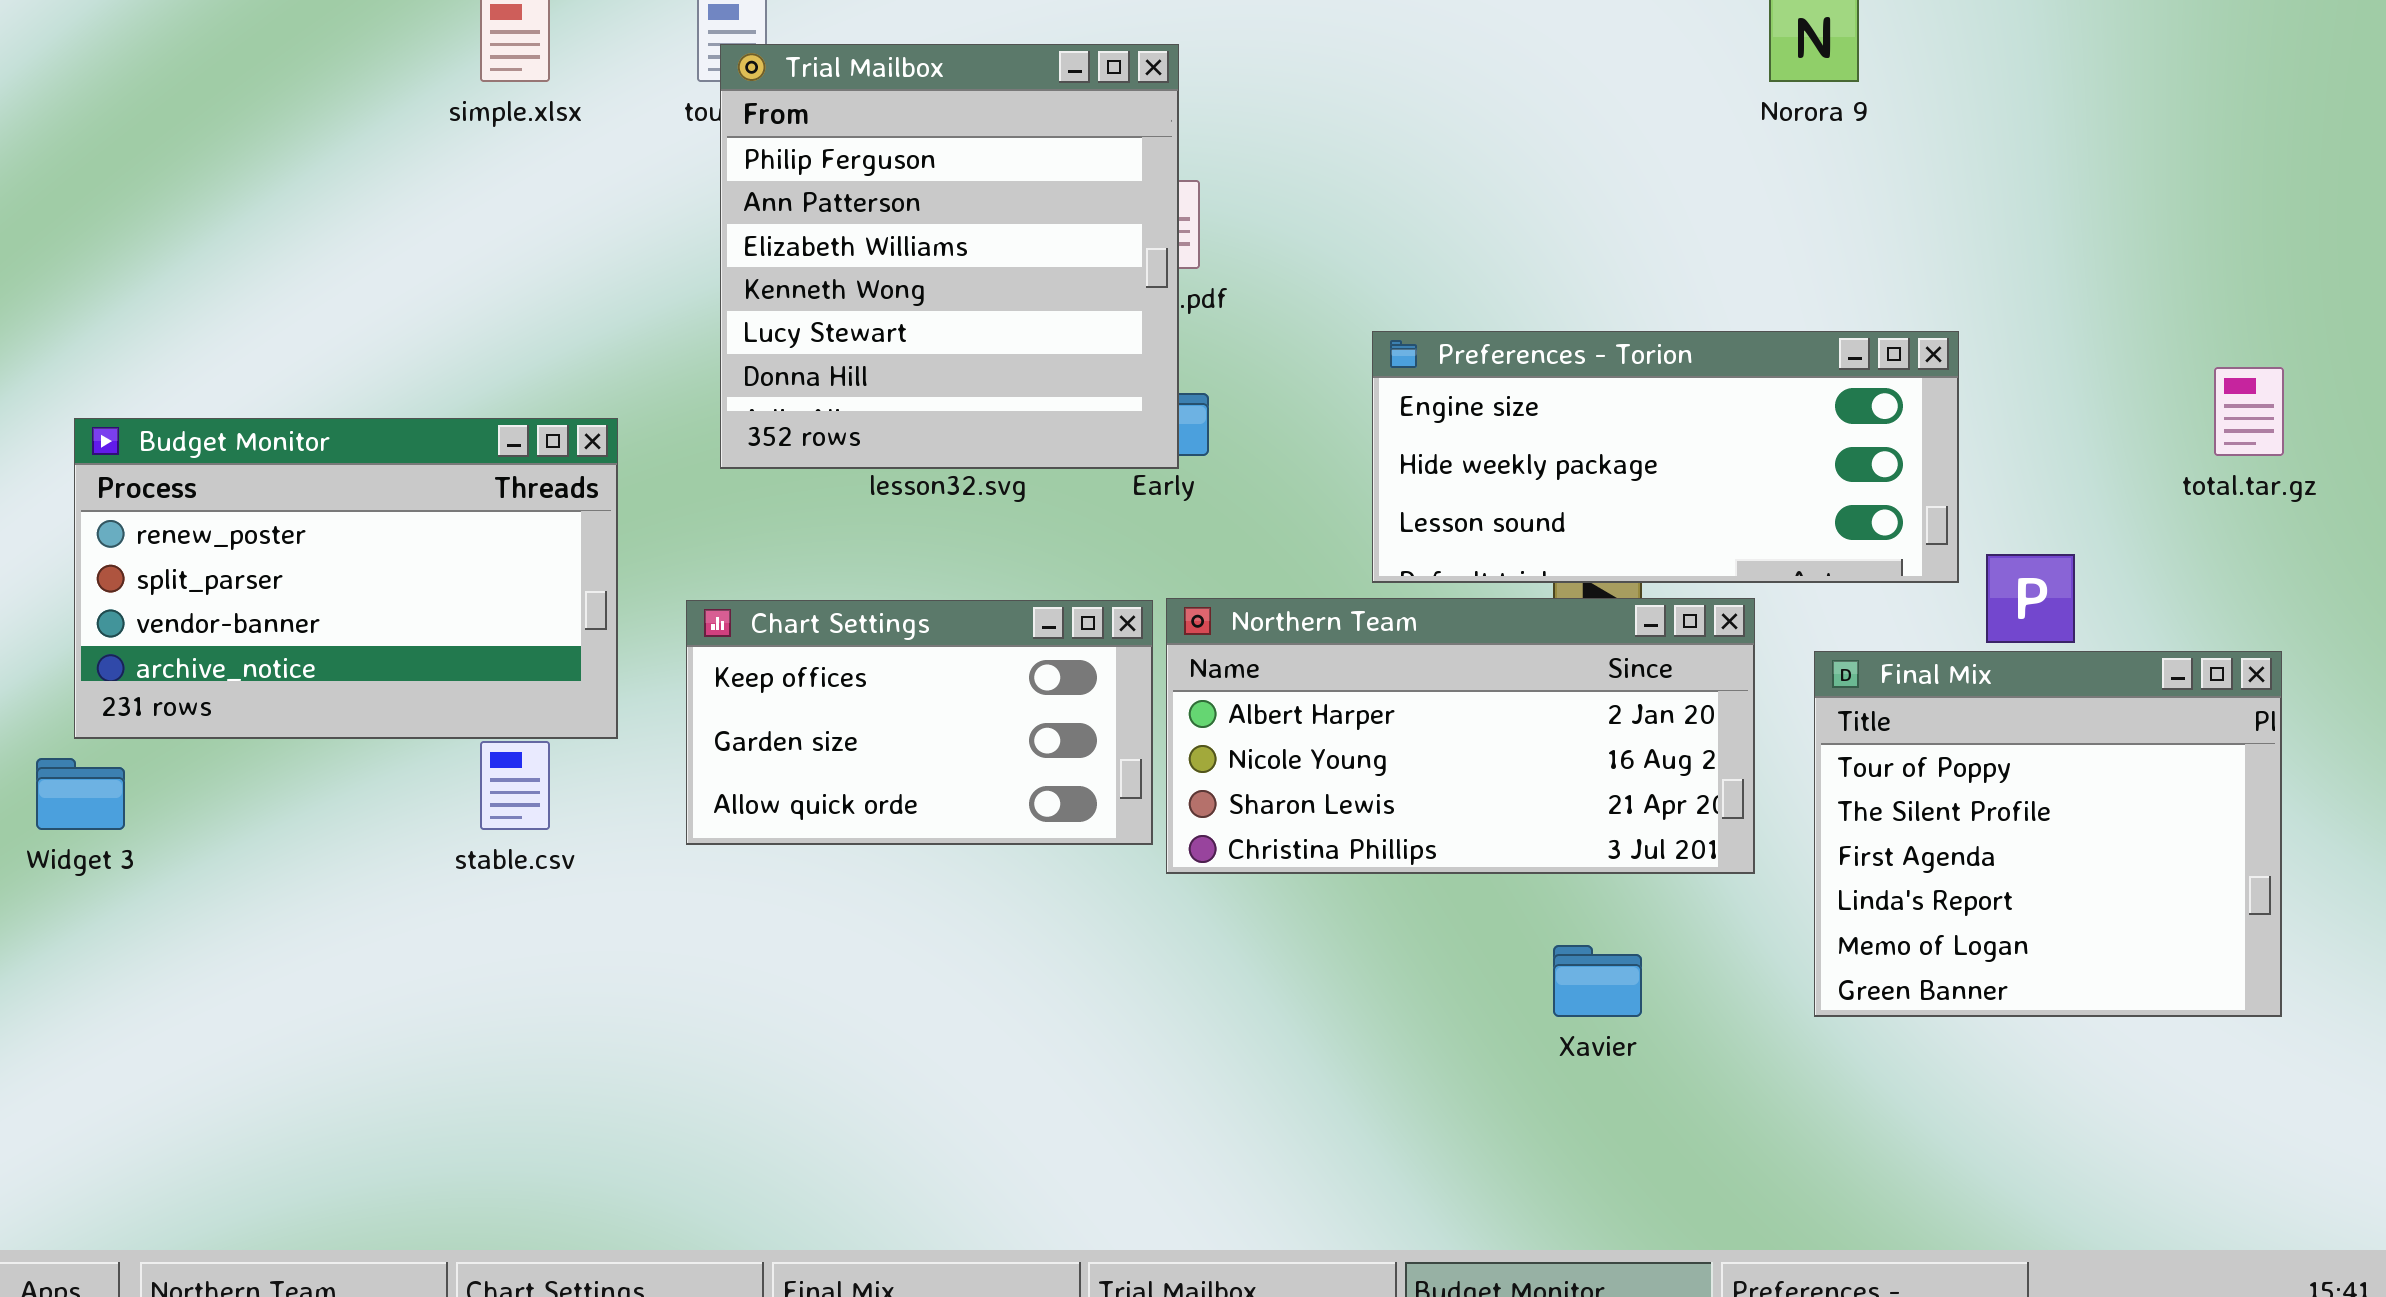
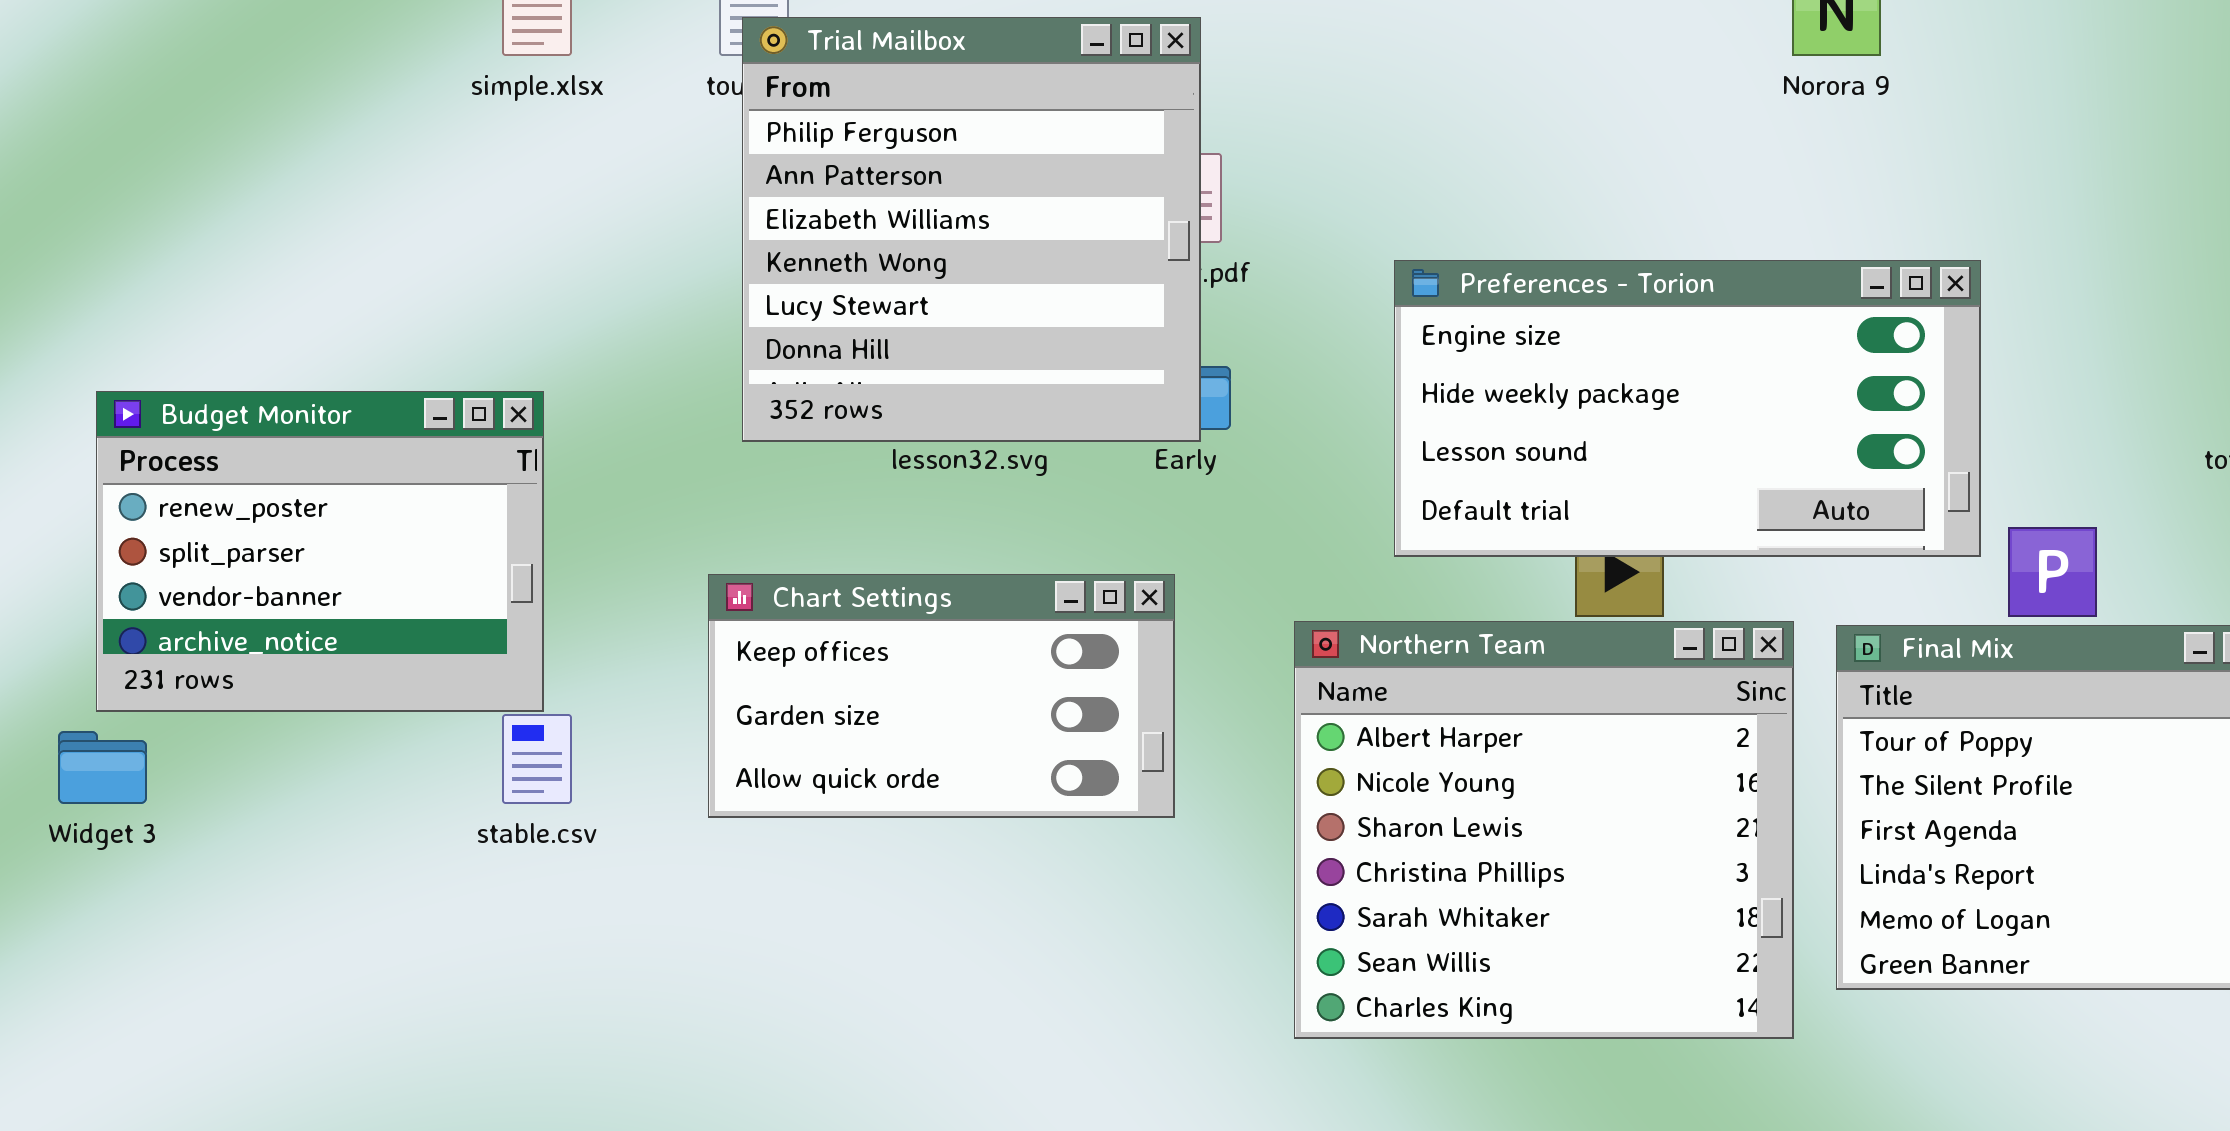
Preferences - Torion: [1372,331,1959,583] -> [1394,260,1981,557], resized
Budget Monitor: [74,418,618,739] -> [96,391,544,712], resized
Northern Team: [1166,598,1755,874] -> [1294,621,1794,1039], moved, resized

